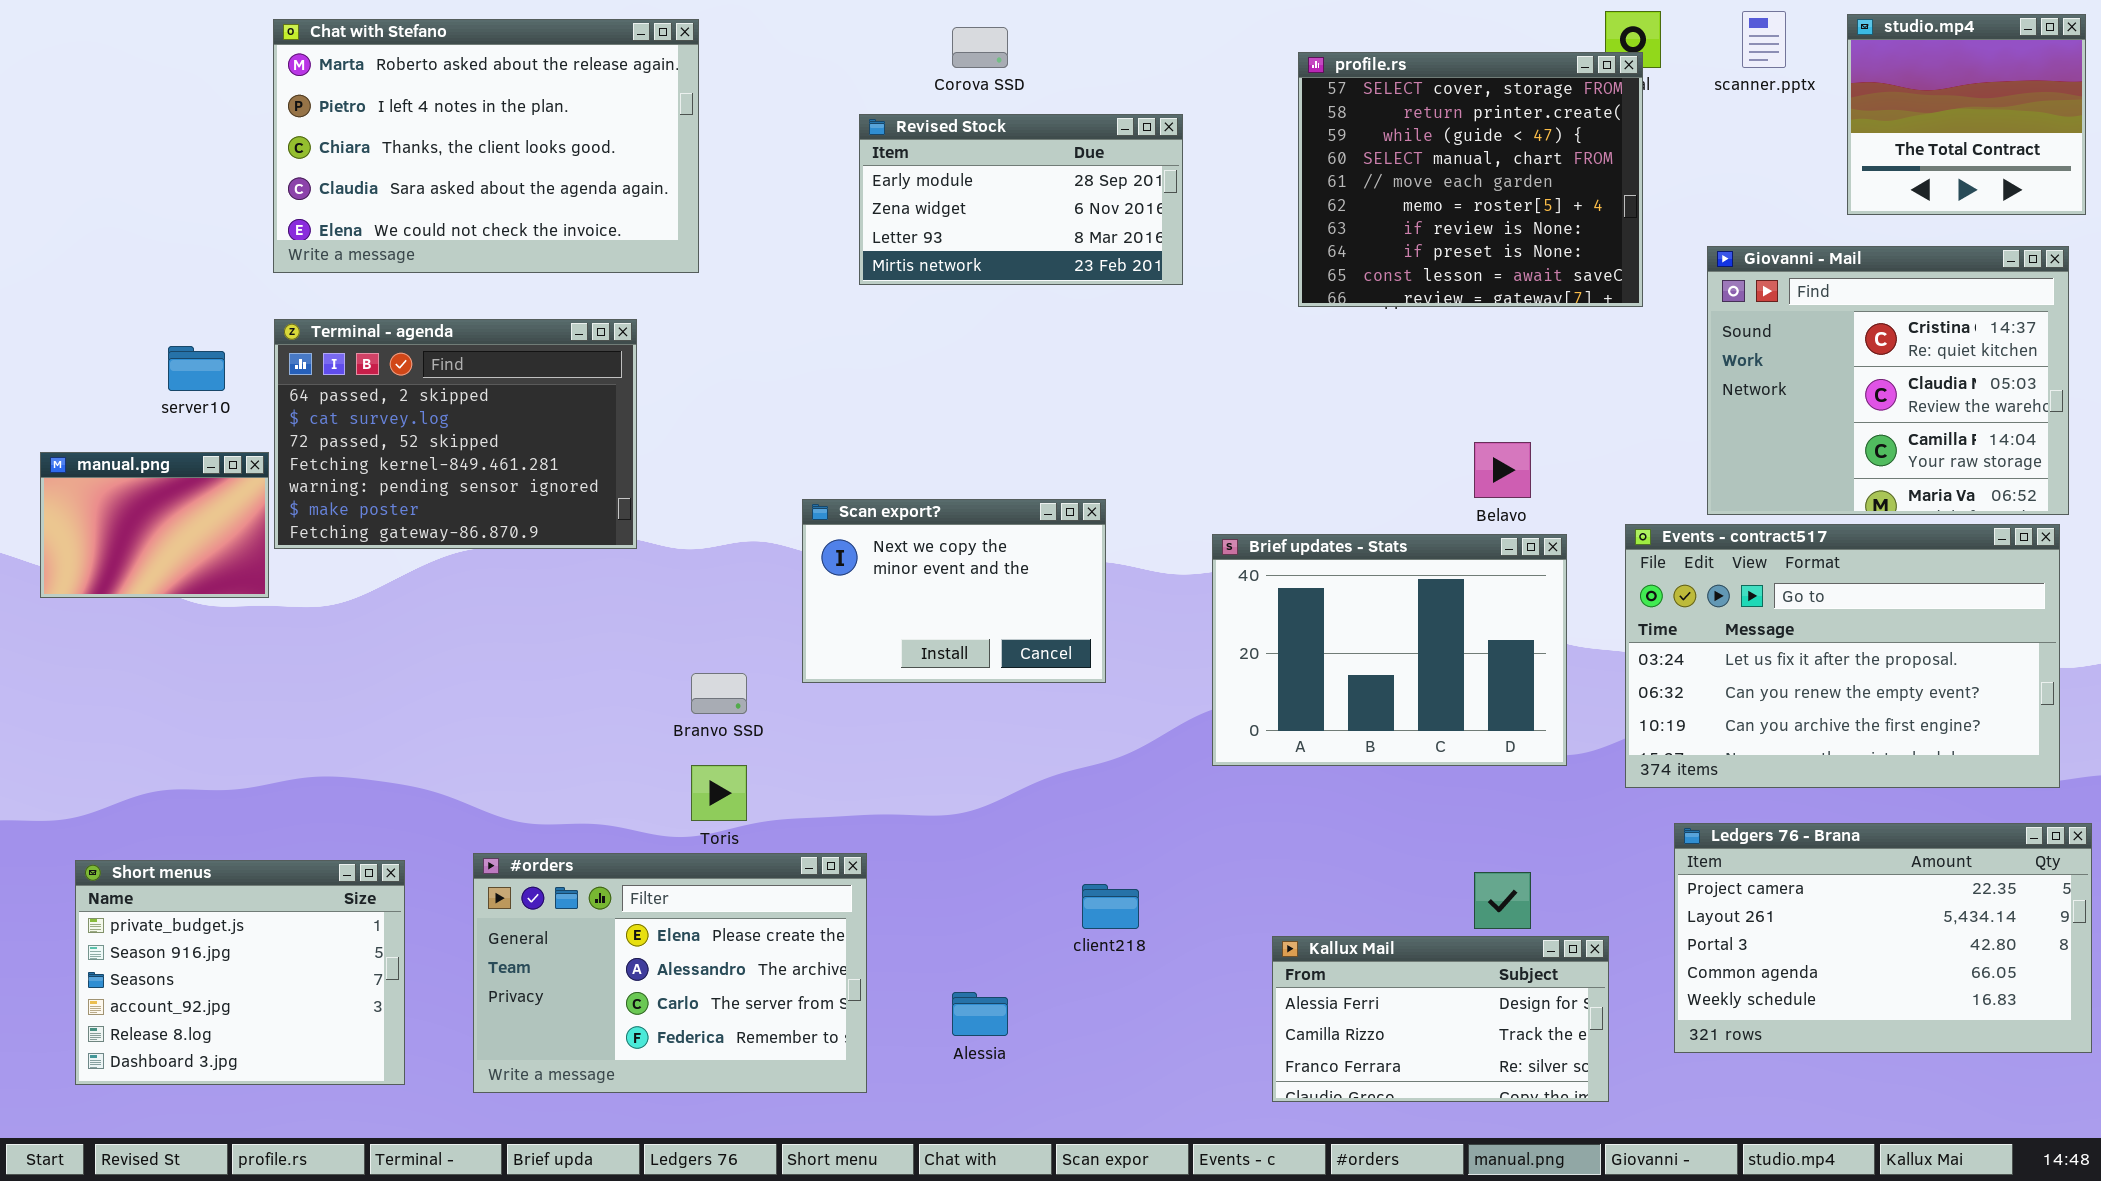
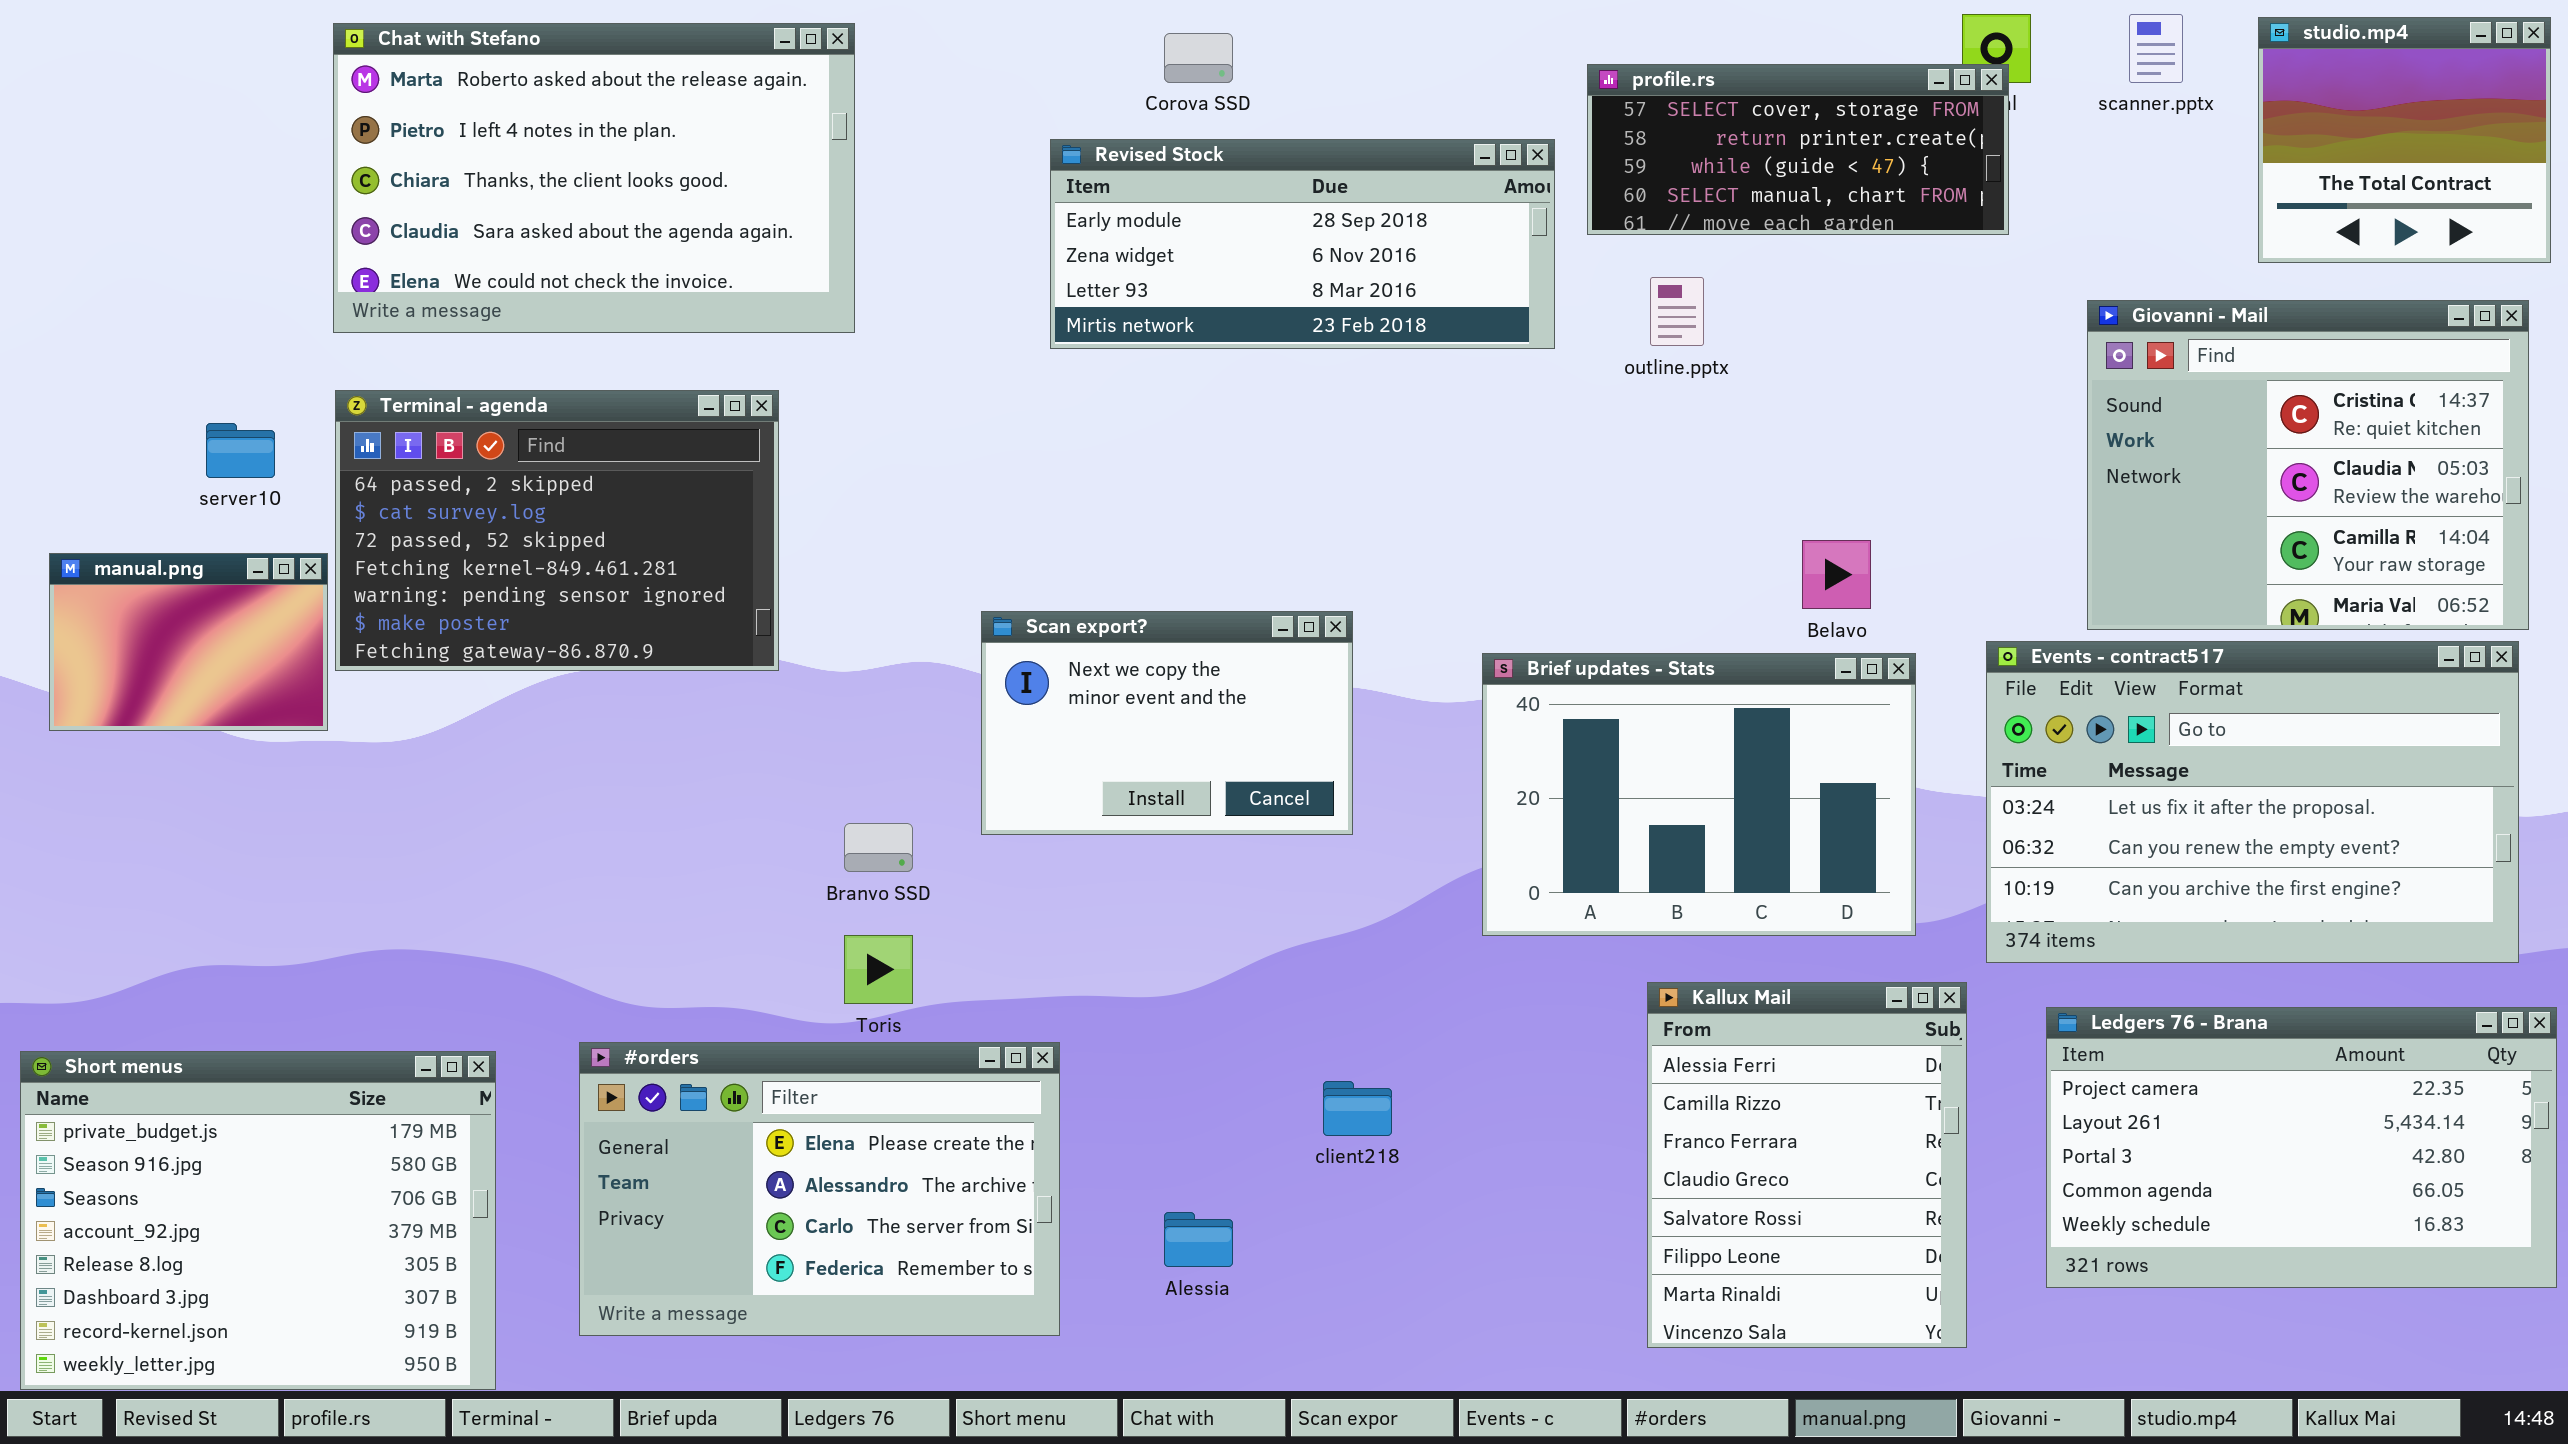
profile.rs: [1298,52,1643,307] -> [1587,64,2009,235], resized
Revised Stock: [859,114,1183,285] -> [1050,139,1555,349], resized
Short menus: [75,860,405,1085] -> [20,1051,496,1390], resized
Kallux Mail: [1272,936,1609,1102] -> [1647,982,1967,1348], resized

